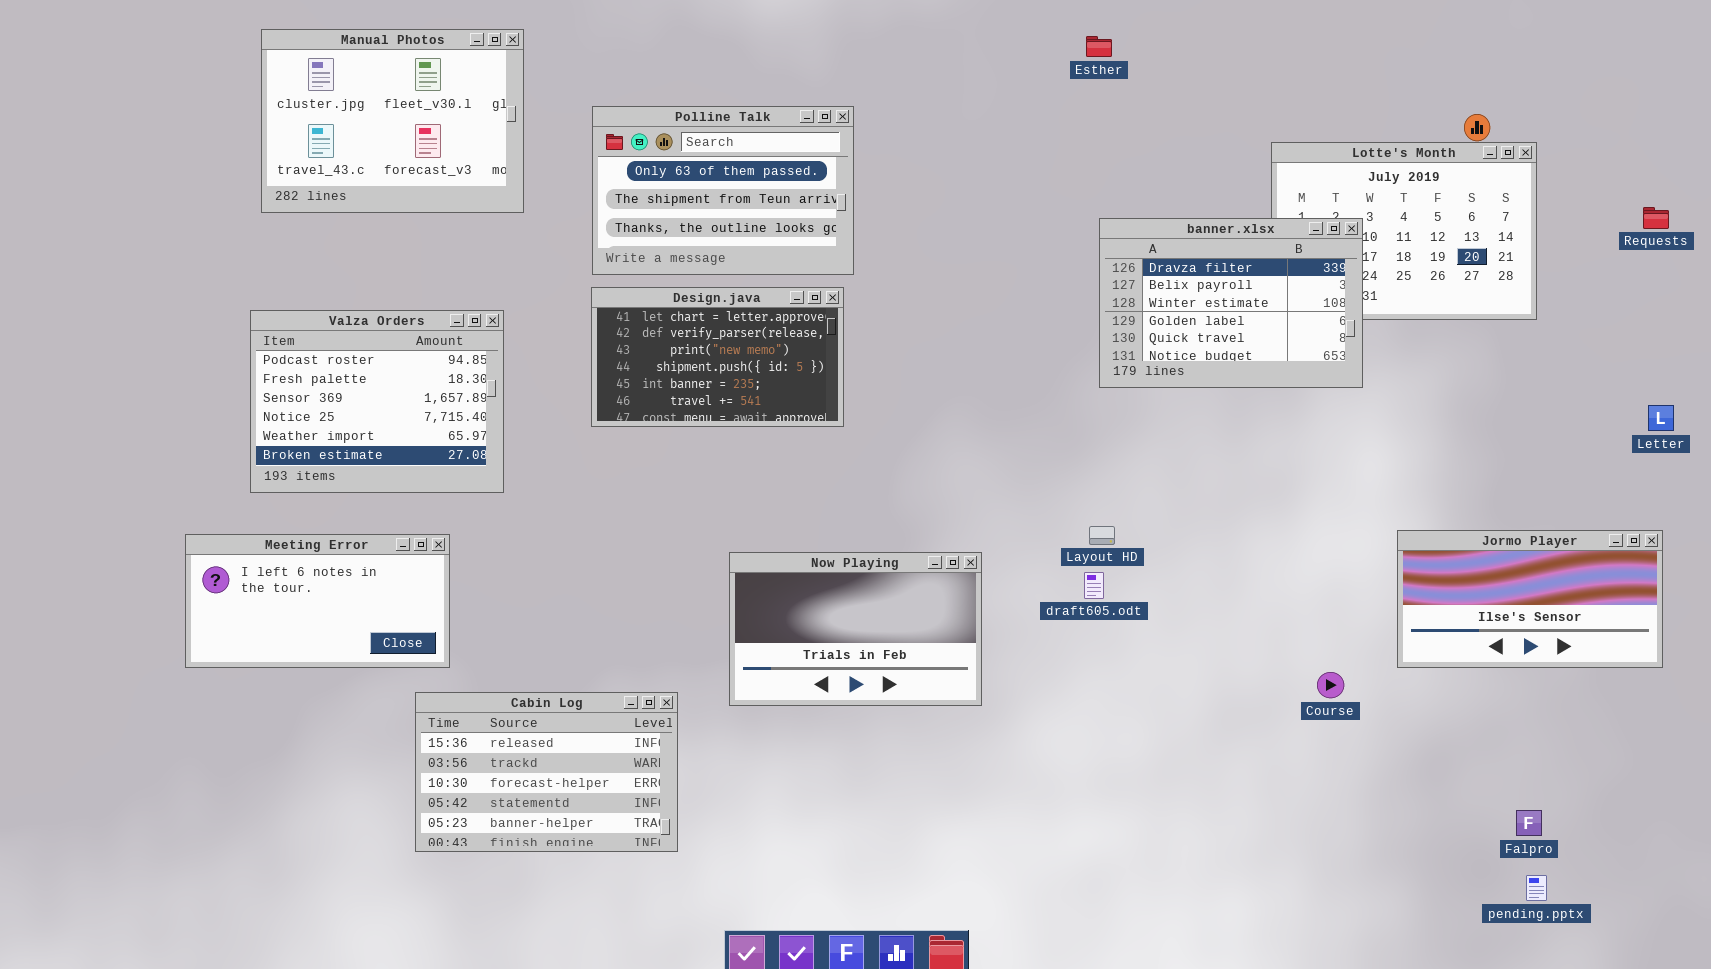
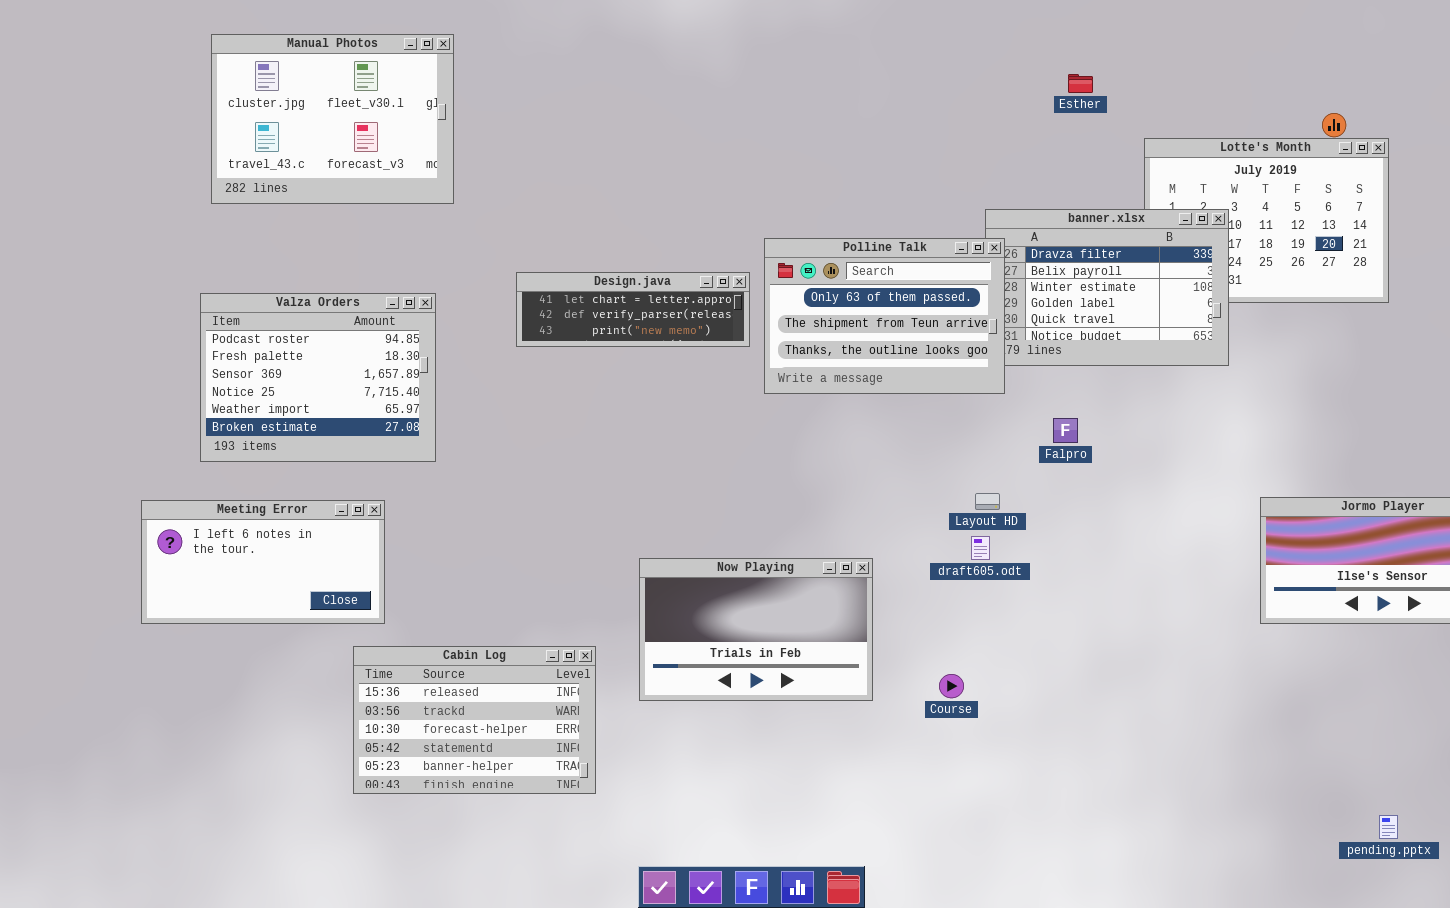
Esther: [1086,36,1112,57] -> [1068,74,1093,93], moved
Polline Talk: [592,106,854,275] -> [764,238,1005,394], moved
Design.java: [591,287,844,427] -> [516,272,750,347], resized
Now Playing: [729,552,982,706] -> [639,558,873,701], moved
Course: [1317,672,1344,698] -> [939,674,964,698], moved
Falpro: [1516,810,1542,836] -> [1053,418,1078,443], moved

